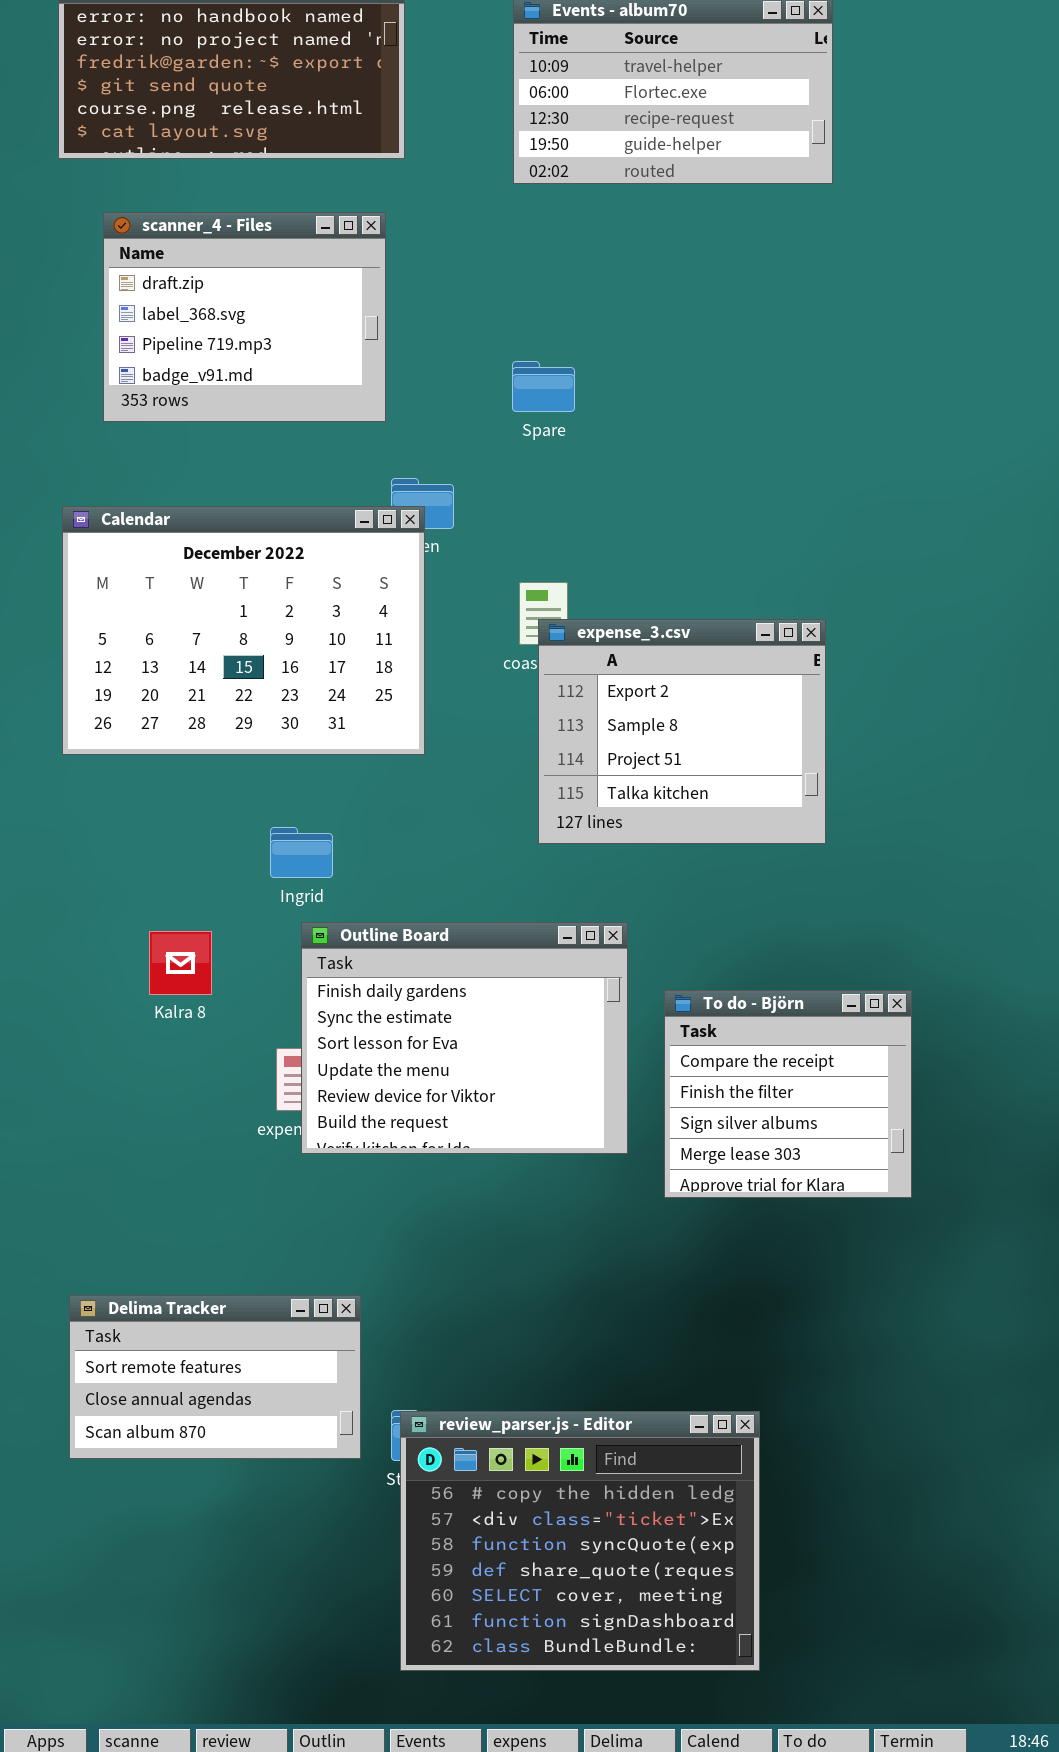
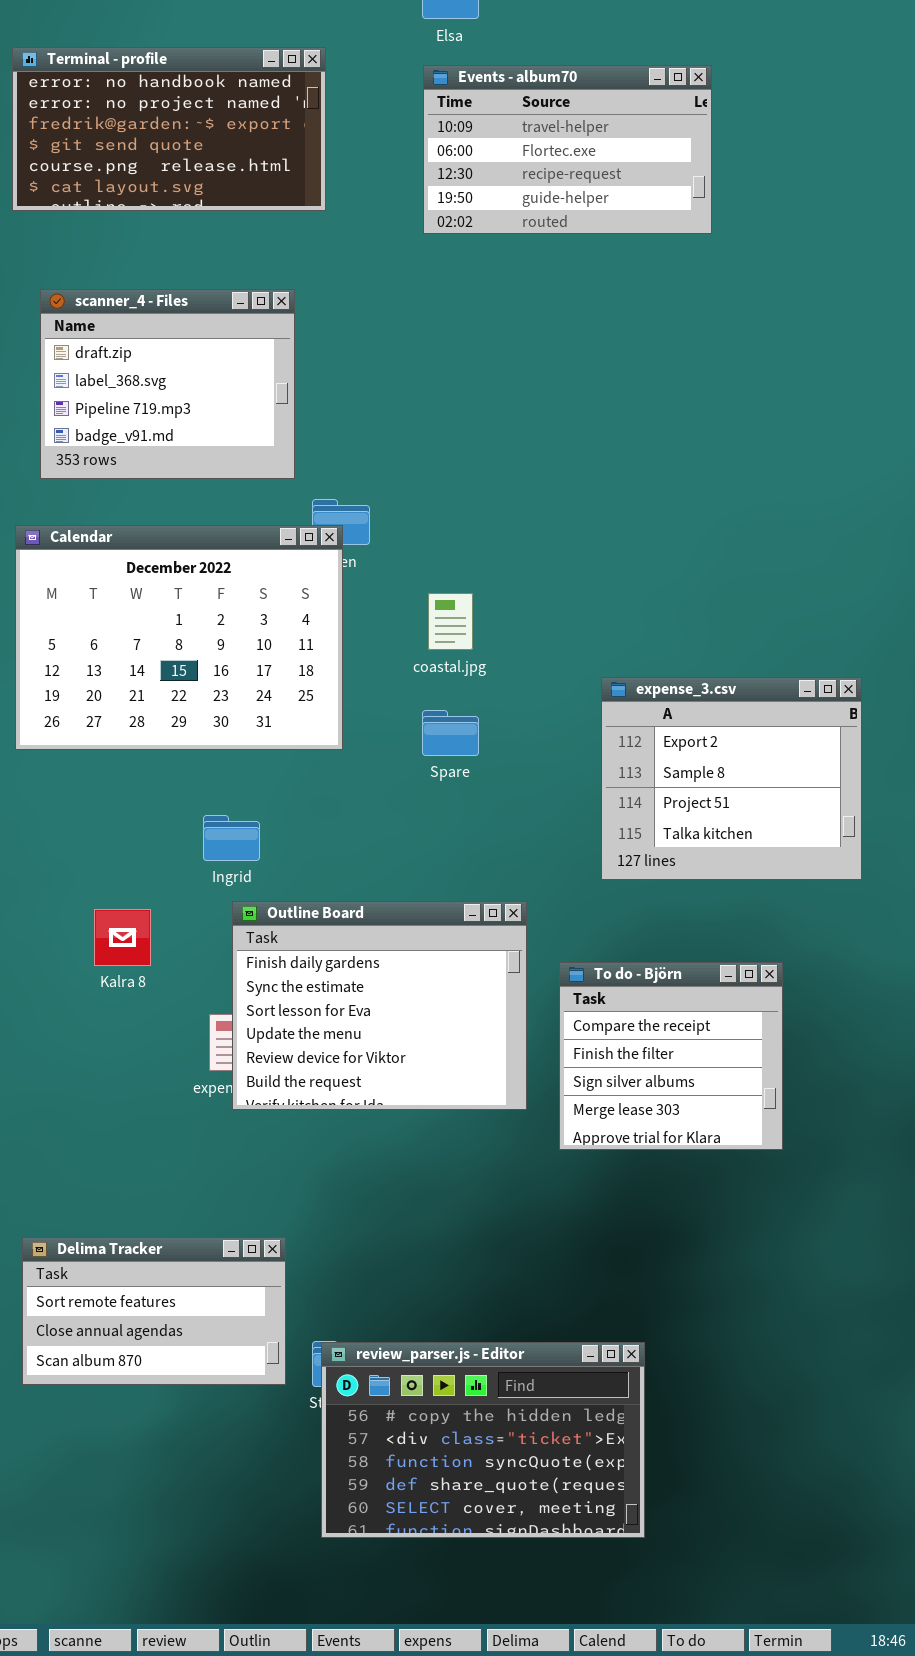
scanner_4 - Files: [103,212,386,422] -> [40,289,295,479], moved
Spare: [512,361,575,412] -> [422,710,479,756], moved
expense_3.csv: [538,619,826,844] -> [601,677,862,880], moved
review_parser.js - Editor: [400,1411,760,1671] -> [321,1342,645,1538], resized

